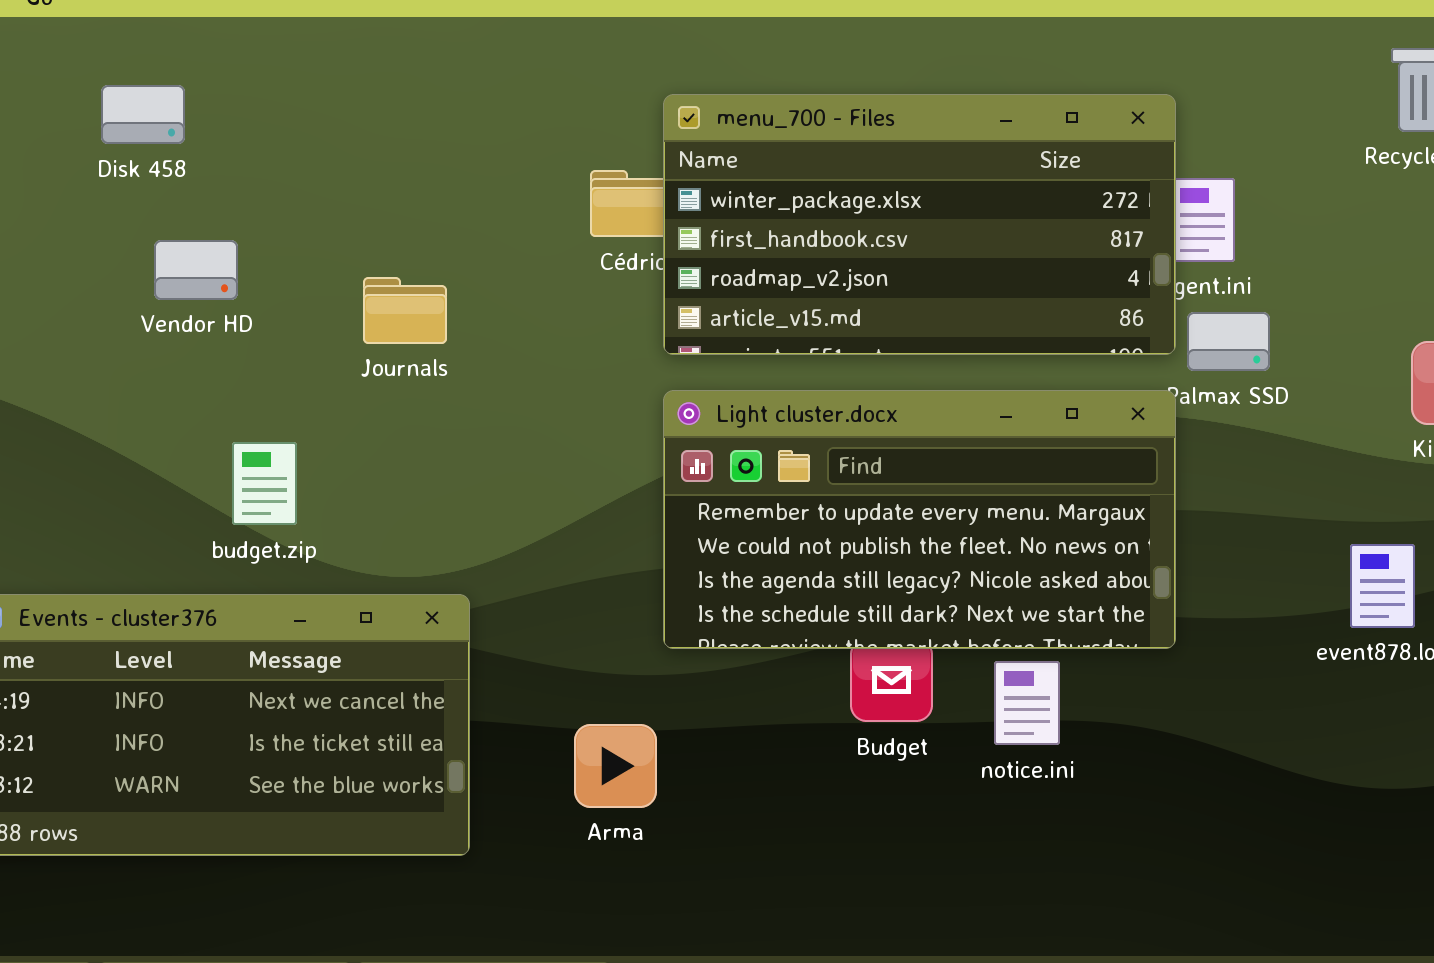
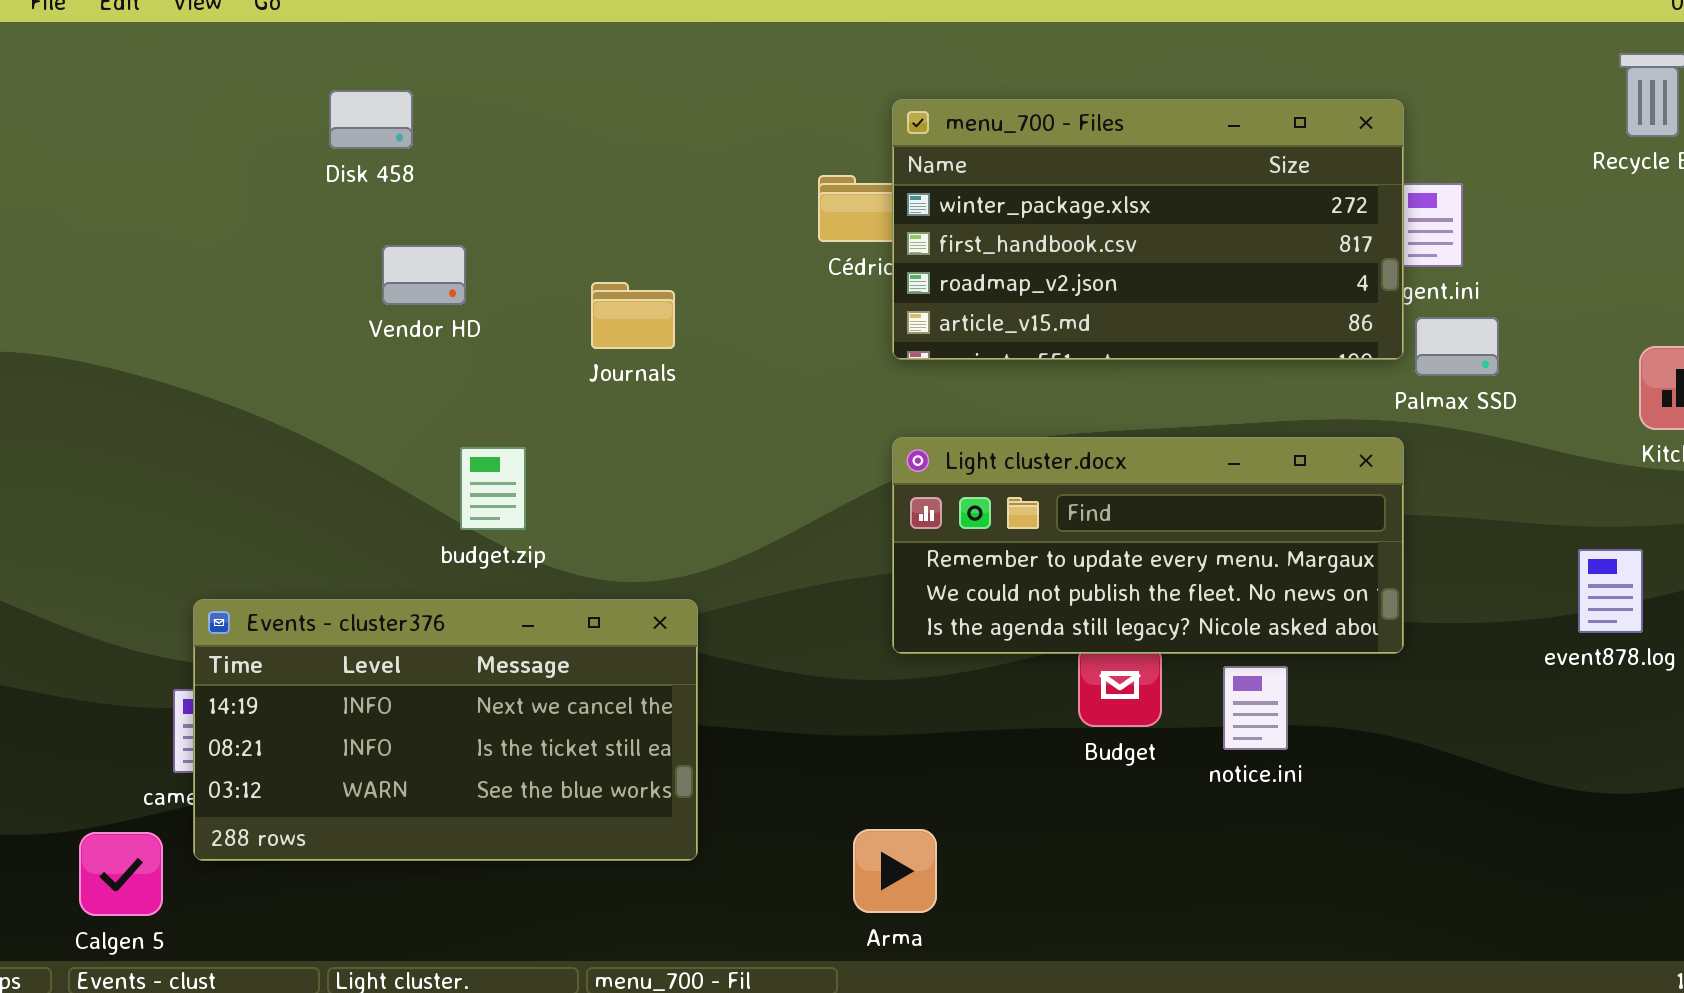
Light cluster.docx: [663,390,1176,649] -> [892,437,1404,654], resized
Arma: [574,724,657,808] -> [853,829,937,913], moved

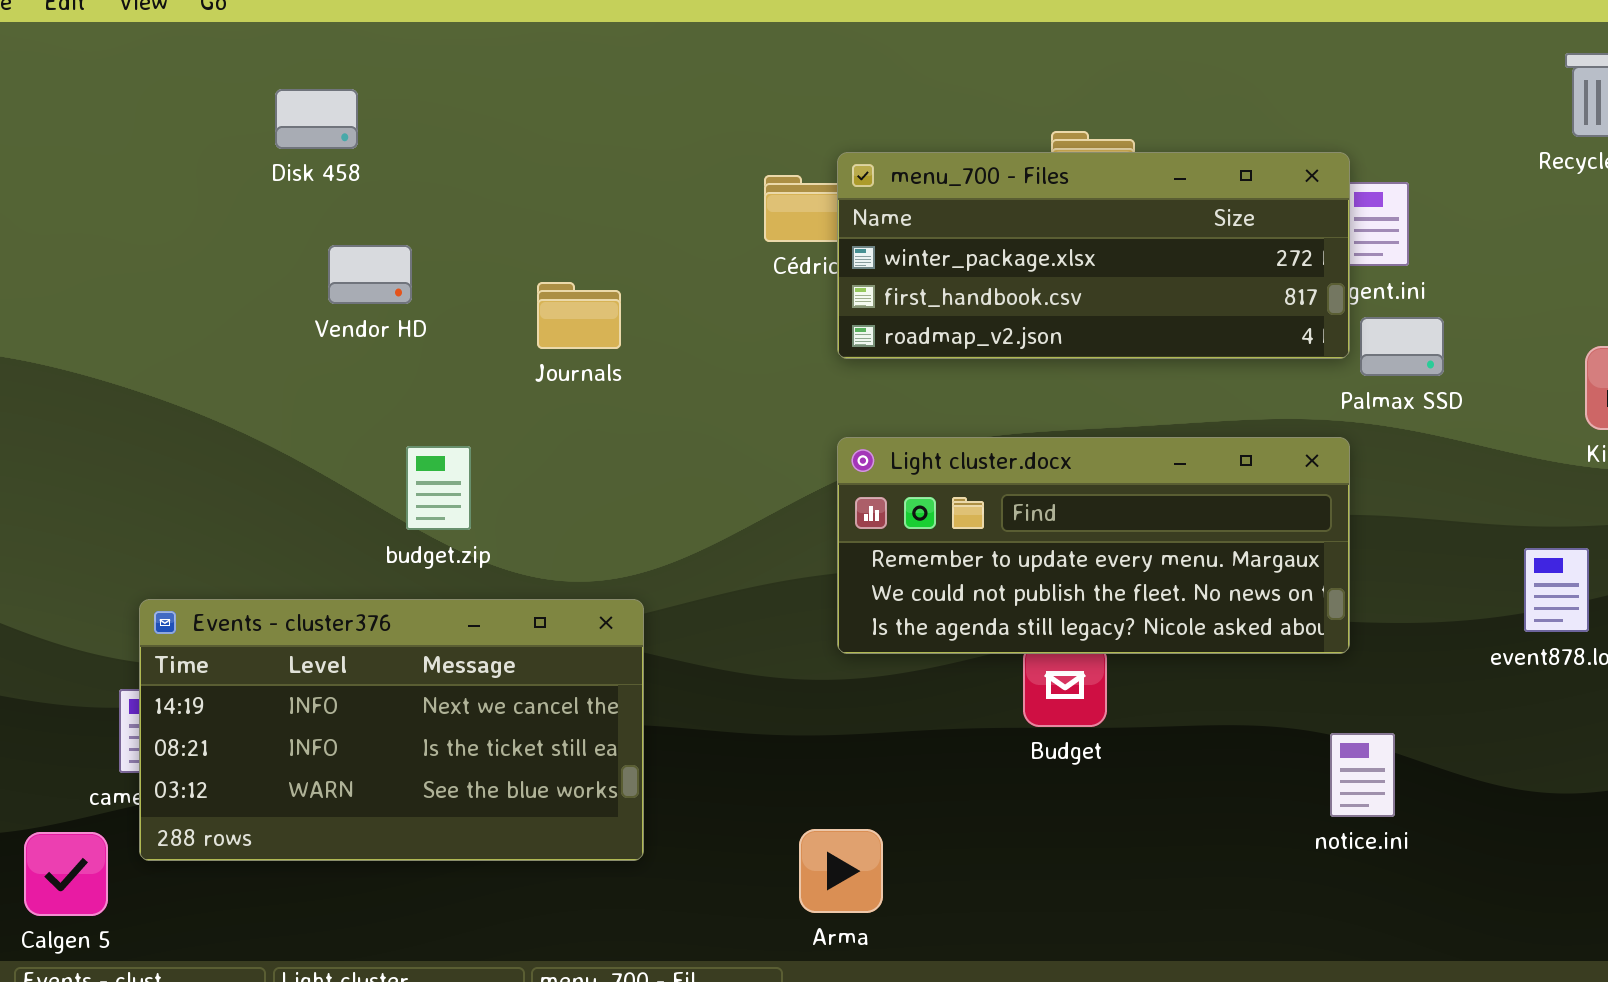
menu_700 - Files: [892,99,1404,360] -> [837,152,1350,359], resized
notice.ini: [1223,666,1288,750] -> [1330,733,1395,817], moved

